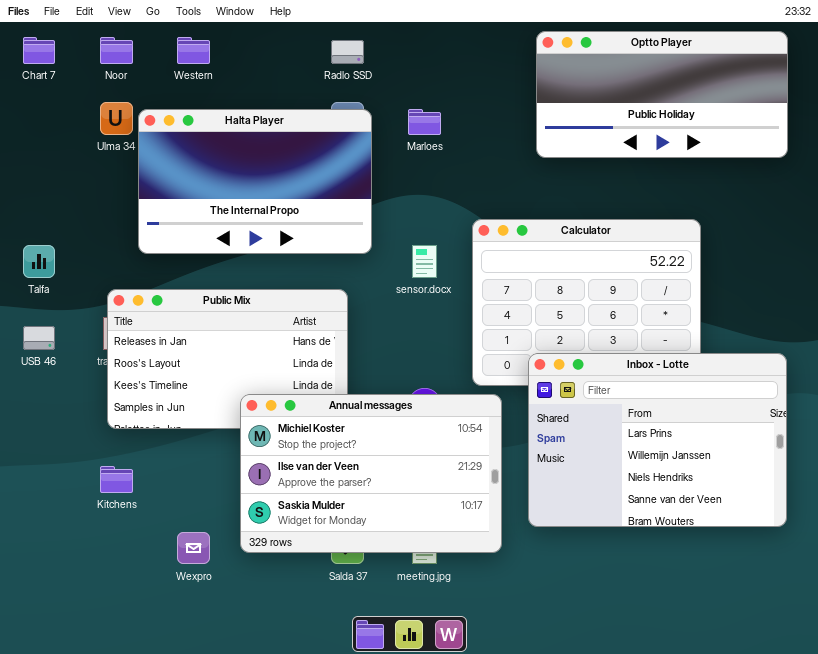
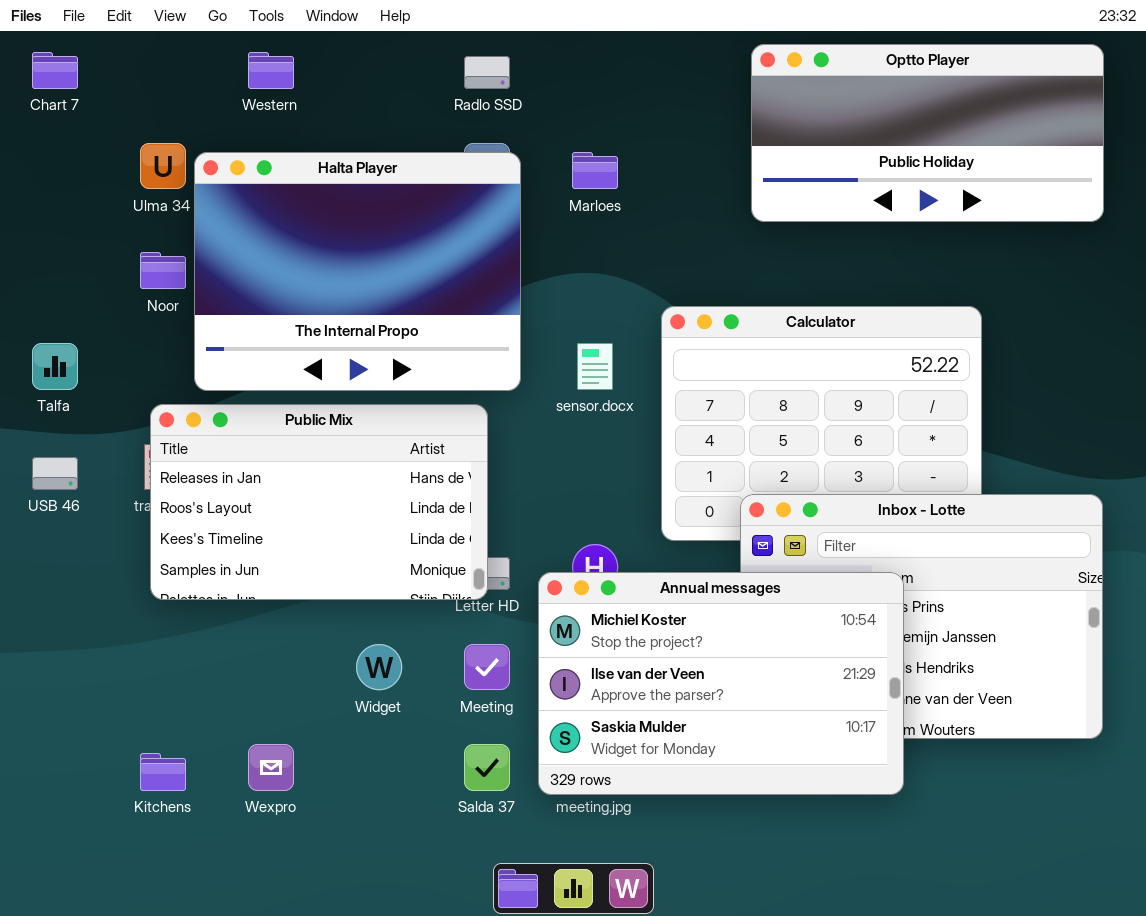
Noor: [100,37,133,64] -> [140,252,186,289], moved
Halta Player: [138,109,372,254] -> [194,152,521,391], resized
Annual messages: [240,394,502,553] -> [538,572,904,795], moved
Kitchens: [100,466,133,493] -> [140,753,186,791], moved

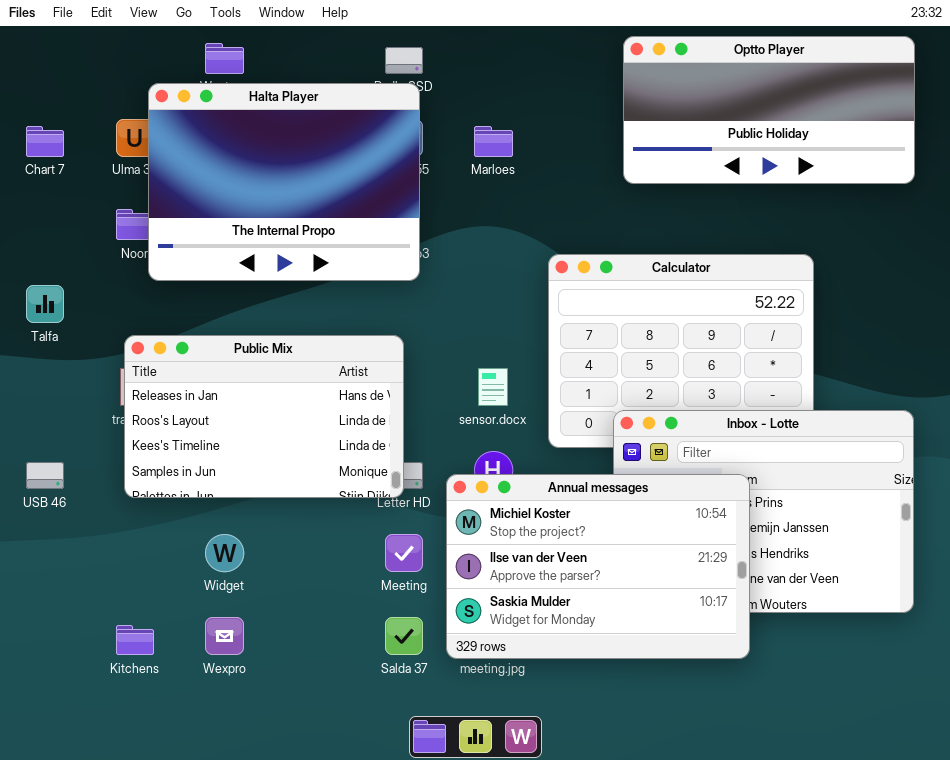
Chart 7: [32,52,78,89] -> [26,126,64,157], moved
Halta Player: [194,152,521,391] -> [148,83,420,281], moved
sensor.docx: [577,343,613,390] -> [478,368,508,406], moved
USB 46: [32,457,78,490] -> [26,462,64,489], moved
Widget: [356,644,402,690] -> [205,534,244,572], moved

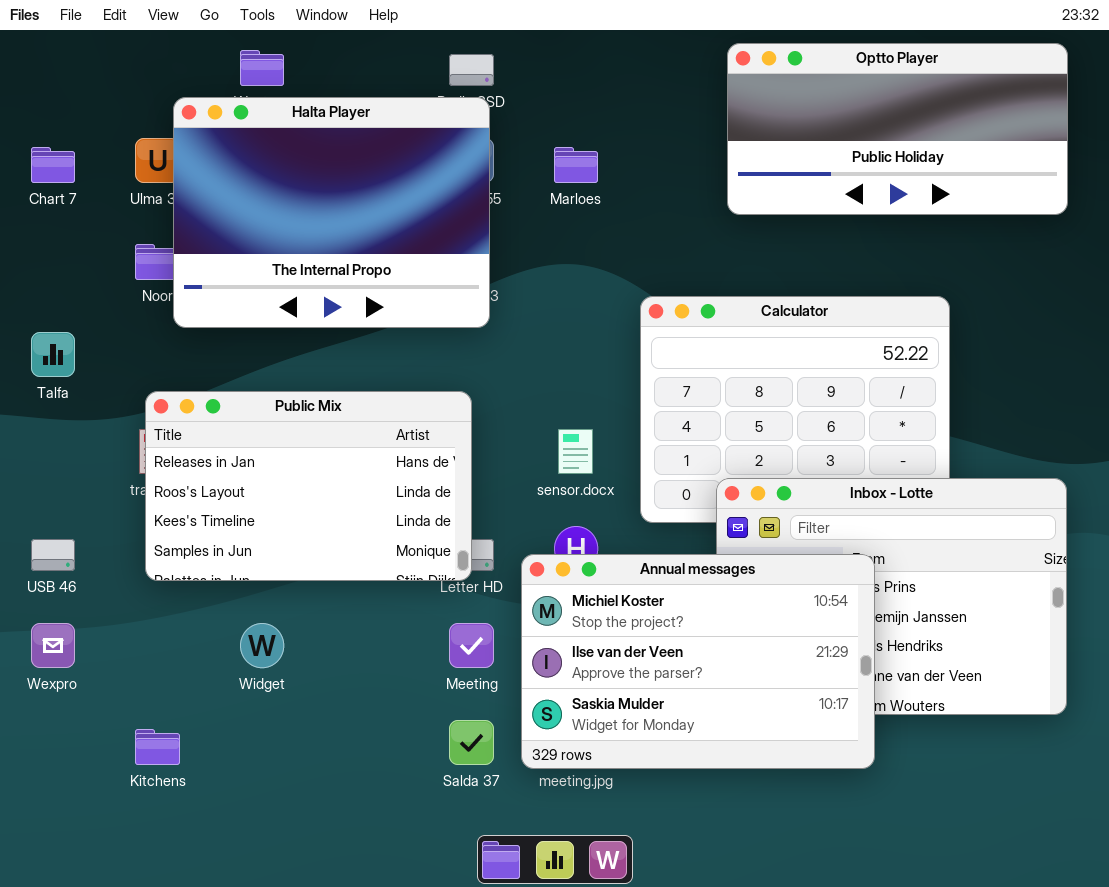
Wexpro: [205,617,244,655] -> [31,623,75,668], moved

